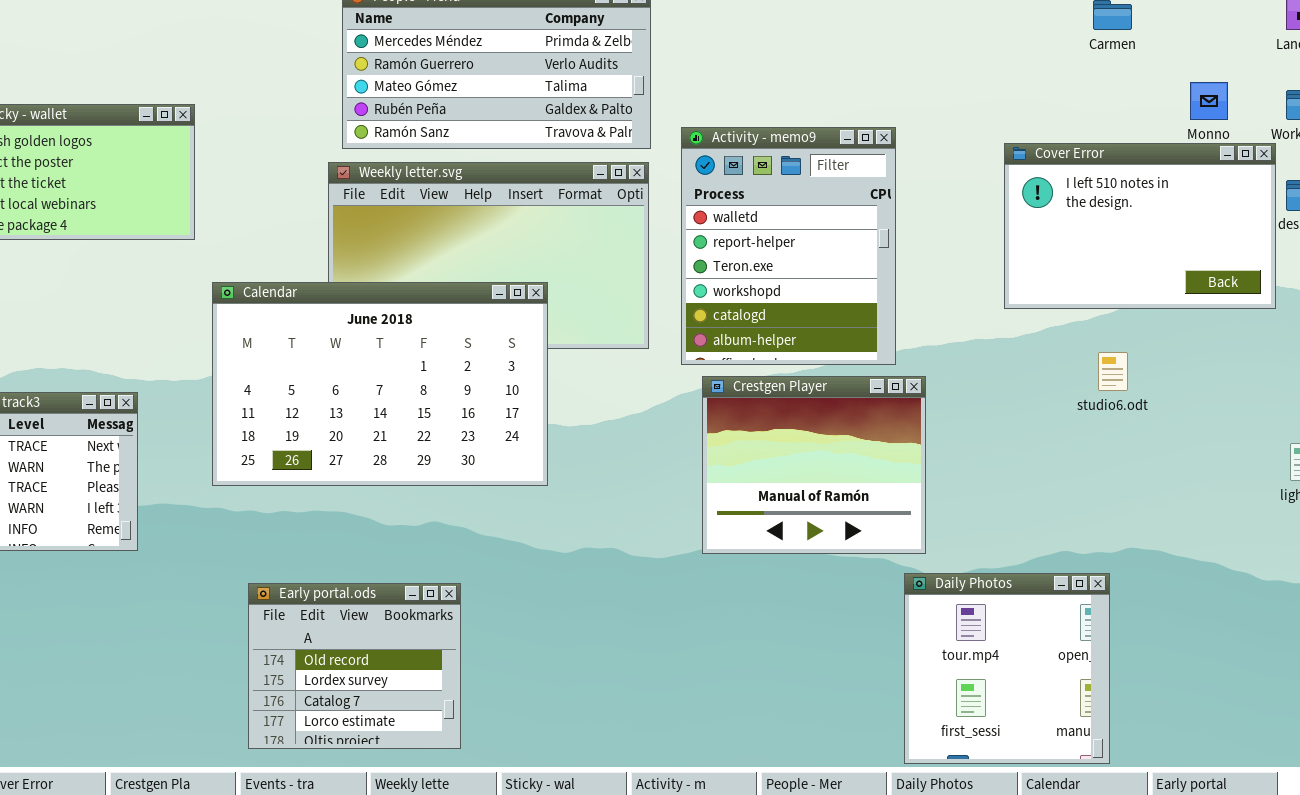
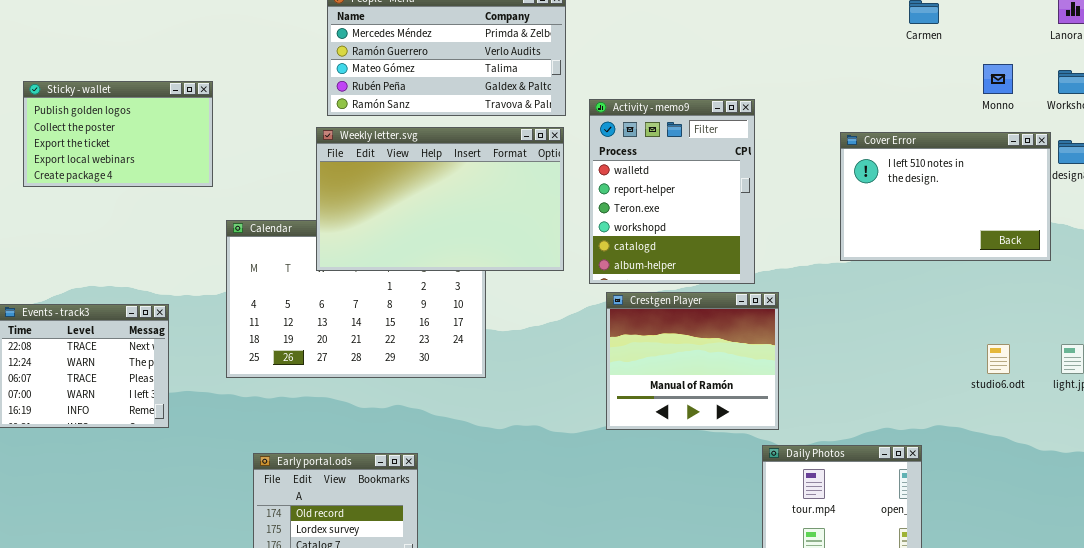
Cover Error: [1004,143,1276,309] -> [840,132,1051,261], moved
Weekly letter.svg: [328,162,649,349] -> [316,127,564,271], raised
studio6.odt: [1098,352,1128,391] -> [987,344,1010,374], moved

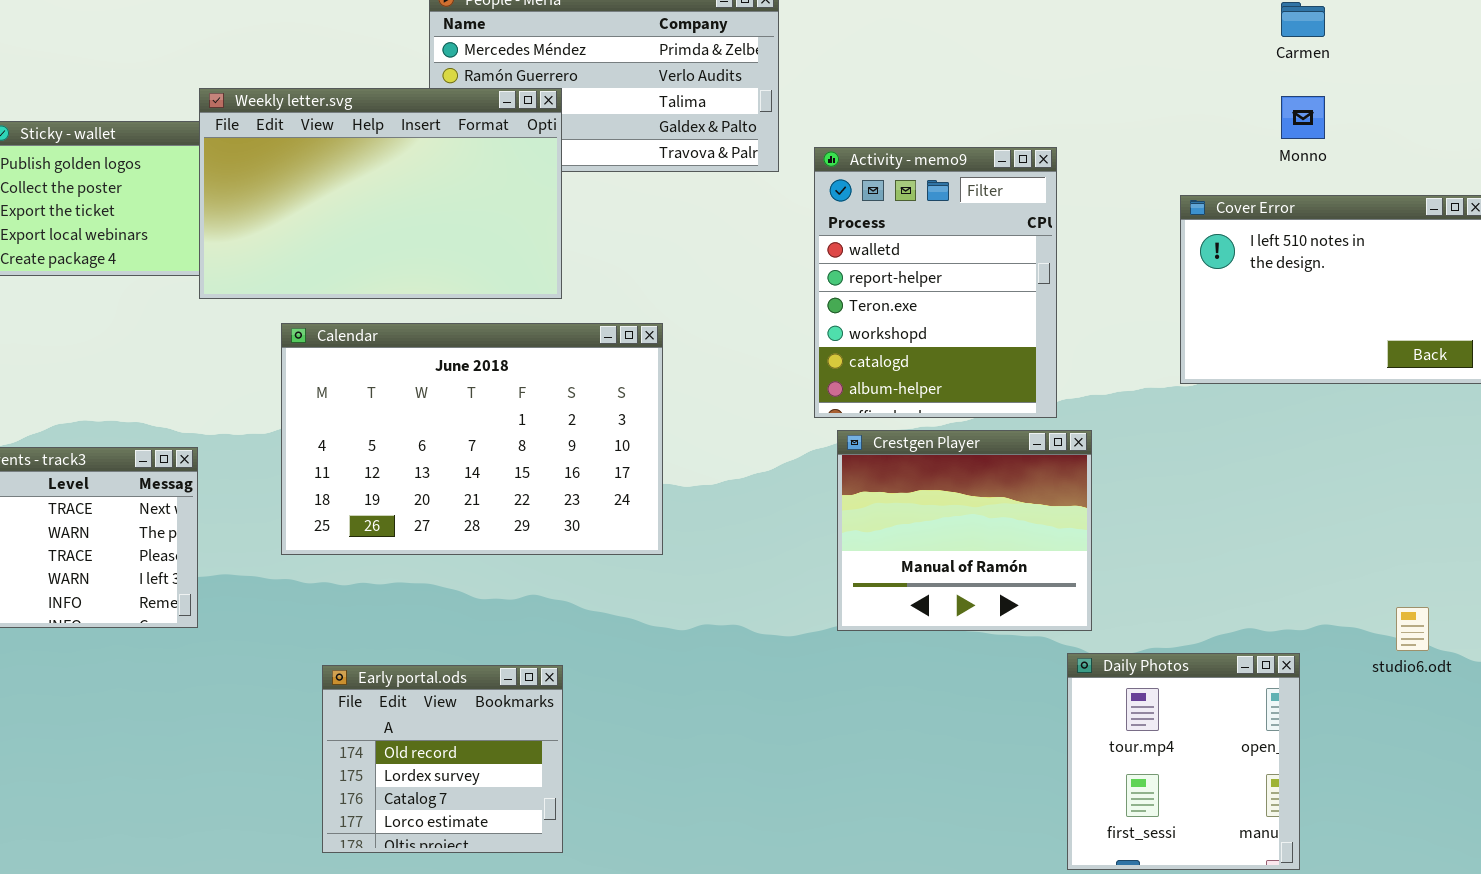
Monno: [983,64,1013,94] -> [1281,96,1325,139], moved
Weekly letter.svg: [316,127,564,271] -> [199,88,562,299], moved
studio6.odt: [987,344,1010,374] -> [1396,607,1429,651], moved

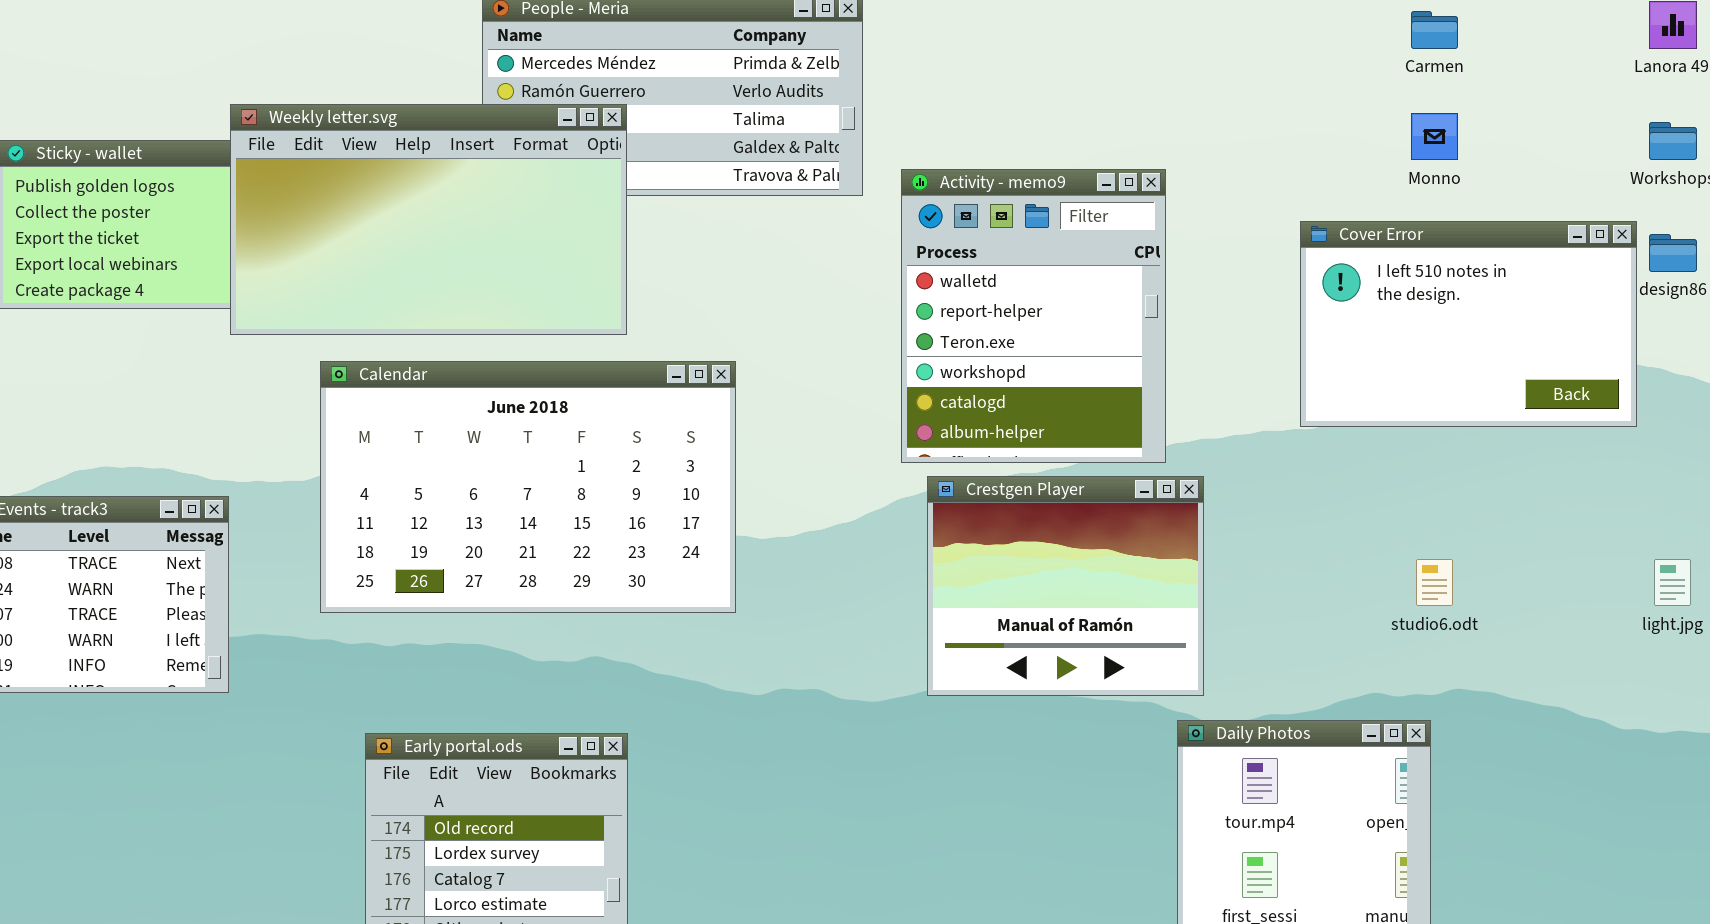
studio6.odt: [1396,607,1429,651] -> [1416,559,1453,606], moved

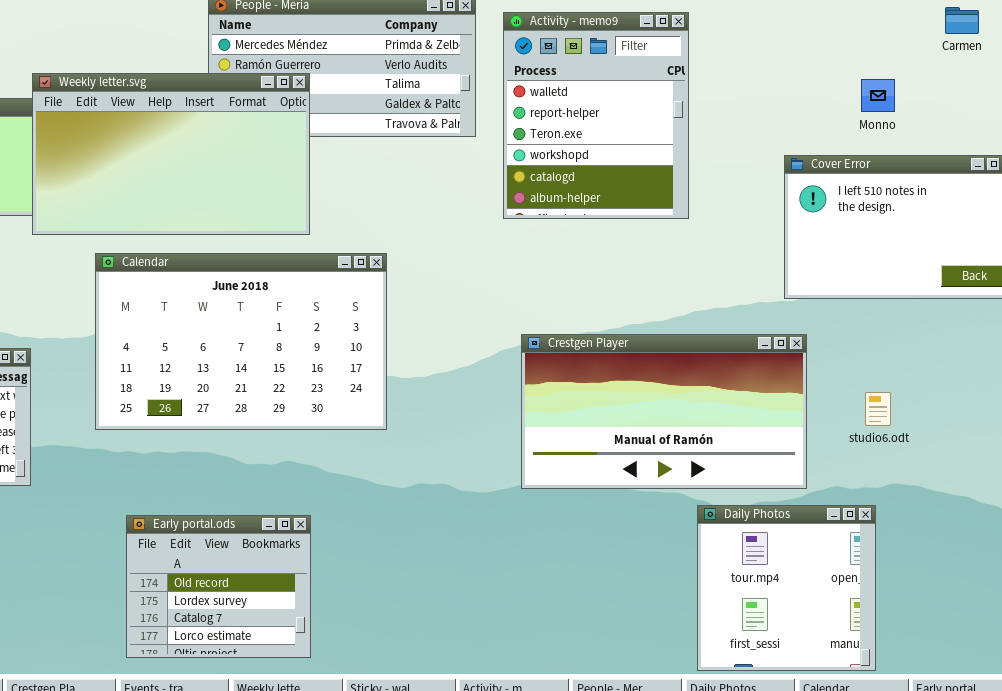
Carmen: [1411,11,1458,49] -> [945,7,979,34], moved
Activity - memo9: [901,169,1166,463] -> [503,12,689,219], moved
Crestgen Player: [927,476,1204,696] -> [521,334,807,489], resized

